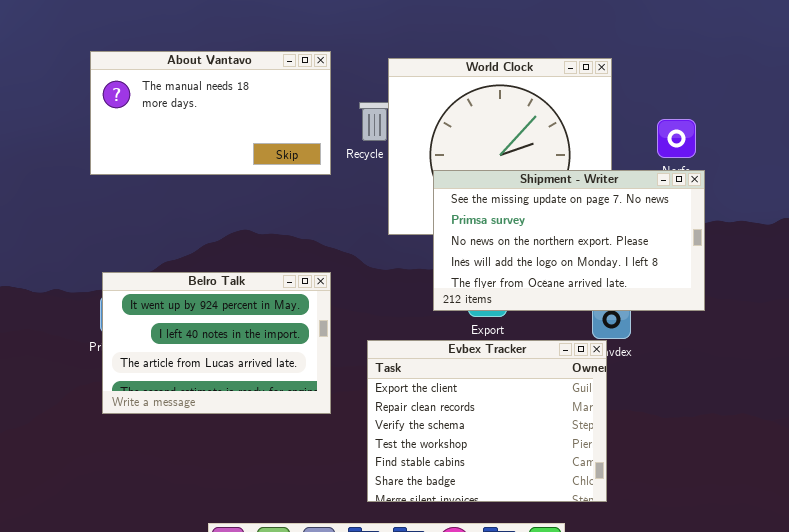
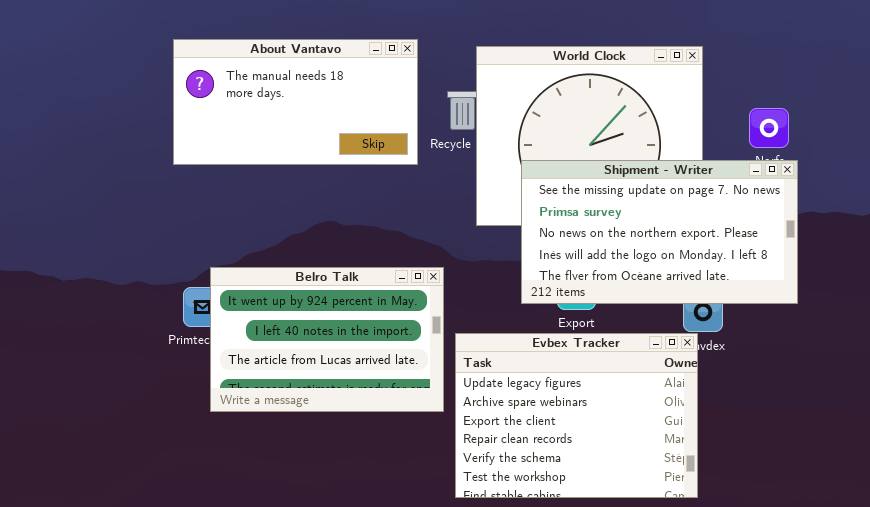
Belro Talk: [102,272,331,414] -> [210,267,444,412], moved
Evbex Tracker: [367,340,607,502] -> [455,333,698,498], scrolled up 2 rows

